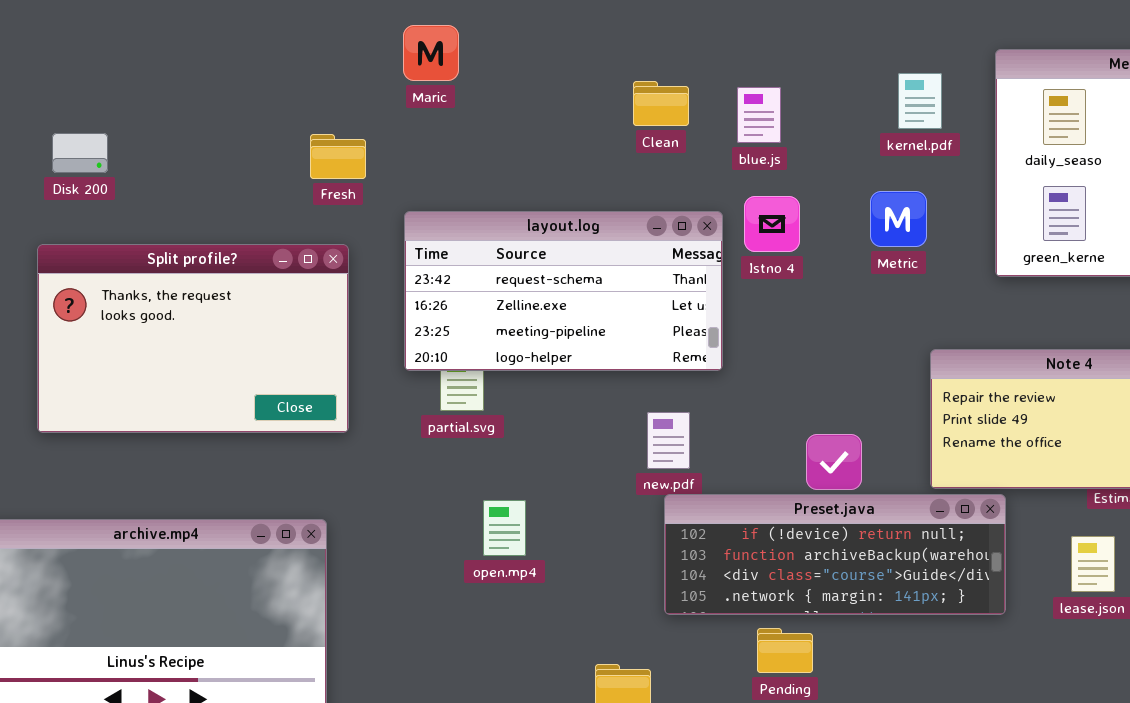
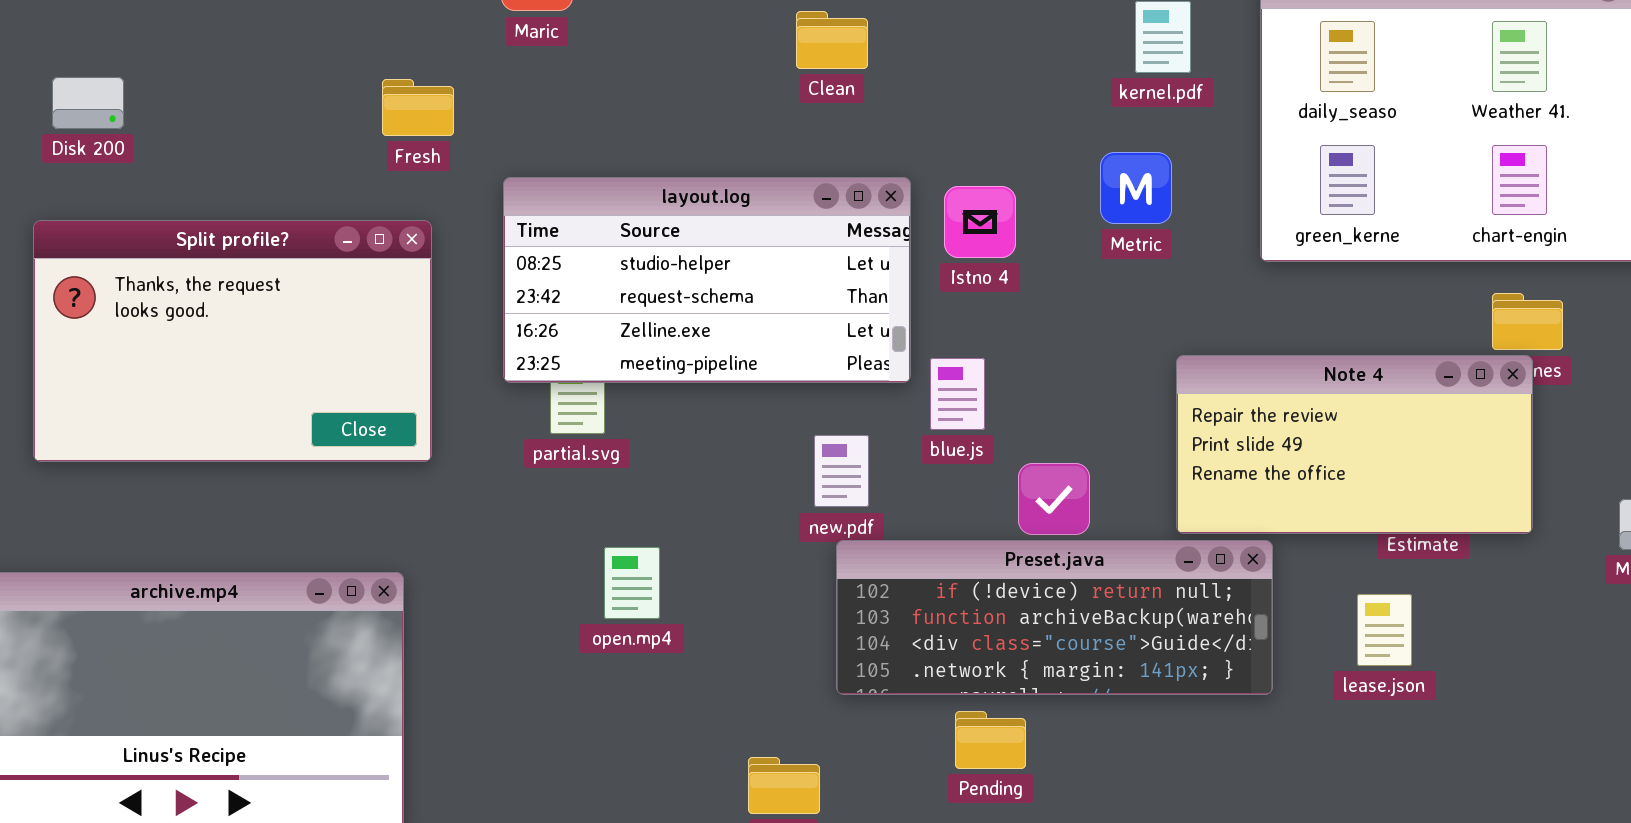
blue.js: [737,87,781,143] -> [930,358,985,430], moved
Istno 4: [744,196,800,252] -> [944,186,1016,258], moved
layout.log: [404,211,723,371] -> [503,177,911,383], scrolled up 1 row

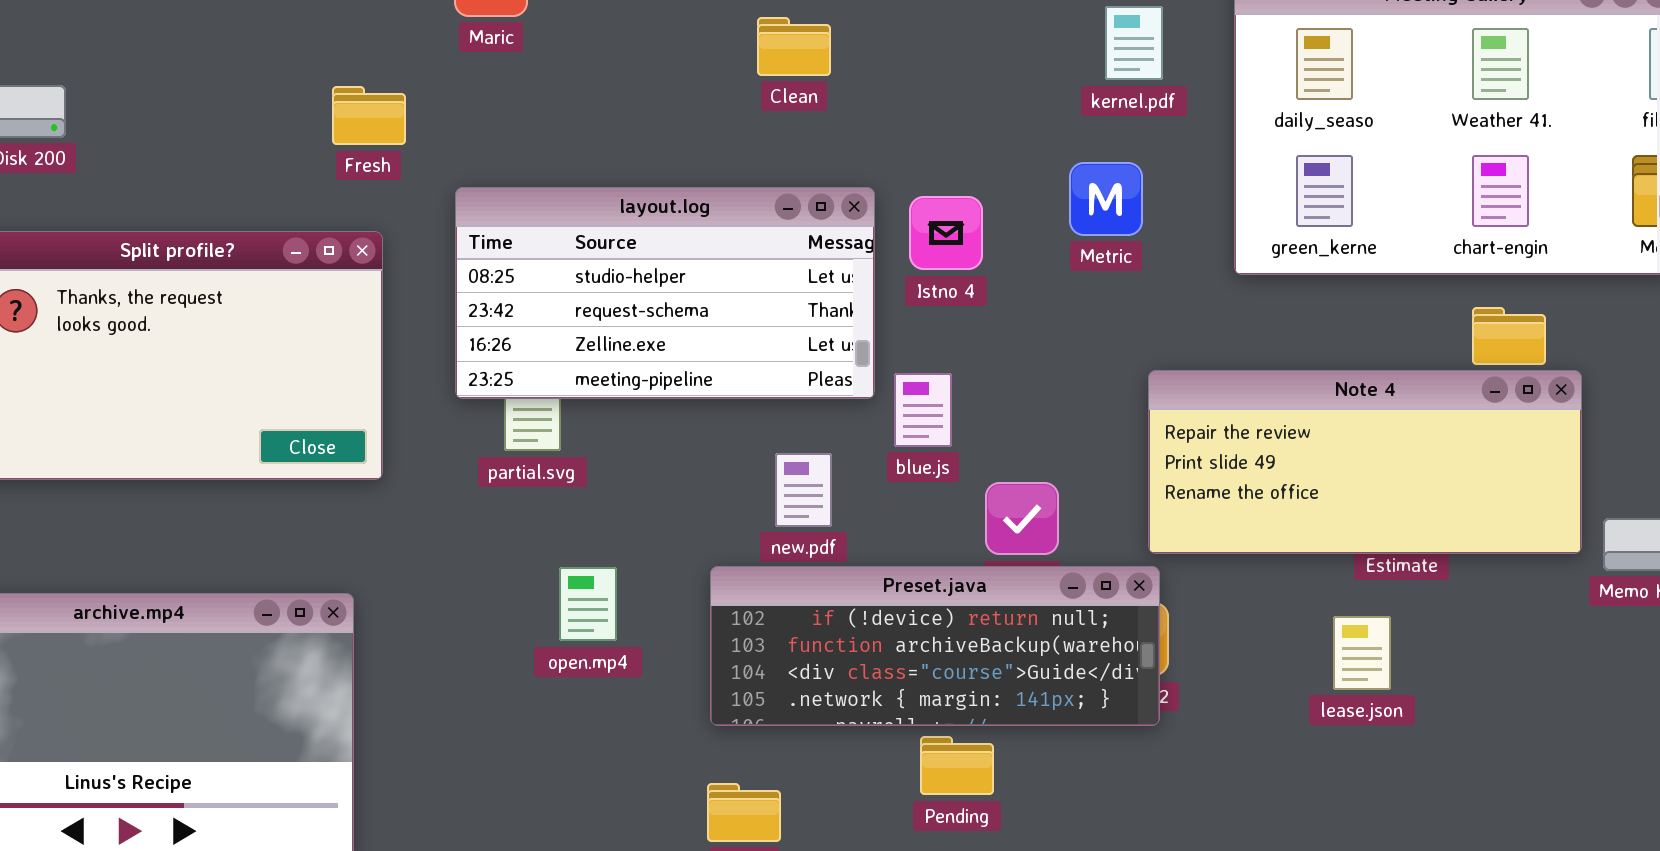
Note 4: [1176,355,1533,534] -> [1148,370,1582,554], resized
Preset.java: [836,540,1273,695] -> [710,566,1160,726], moved

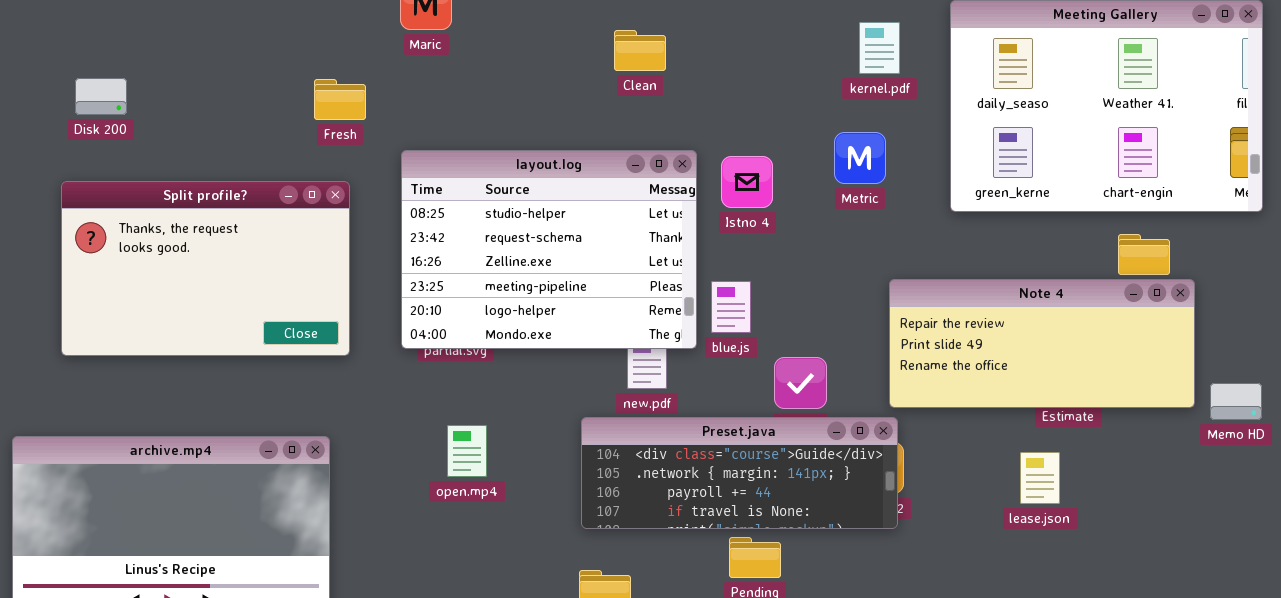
layout.log: [455,187,875,399] -> [401,150,697,349], resized
Preset.java: [710,566,1160,726] -> [581,417,898,529], scrolled down 2 rows
open.mp4: [559,567,617,641] -> [447,425,487,477], moved

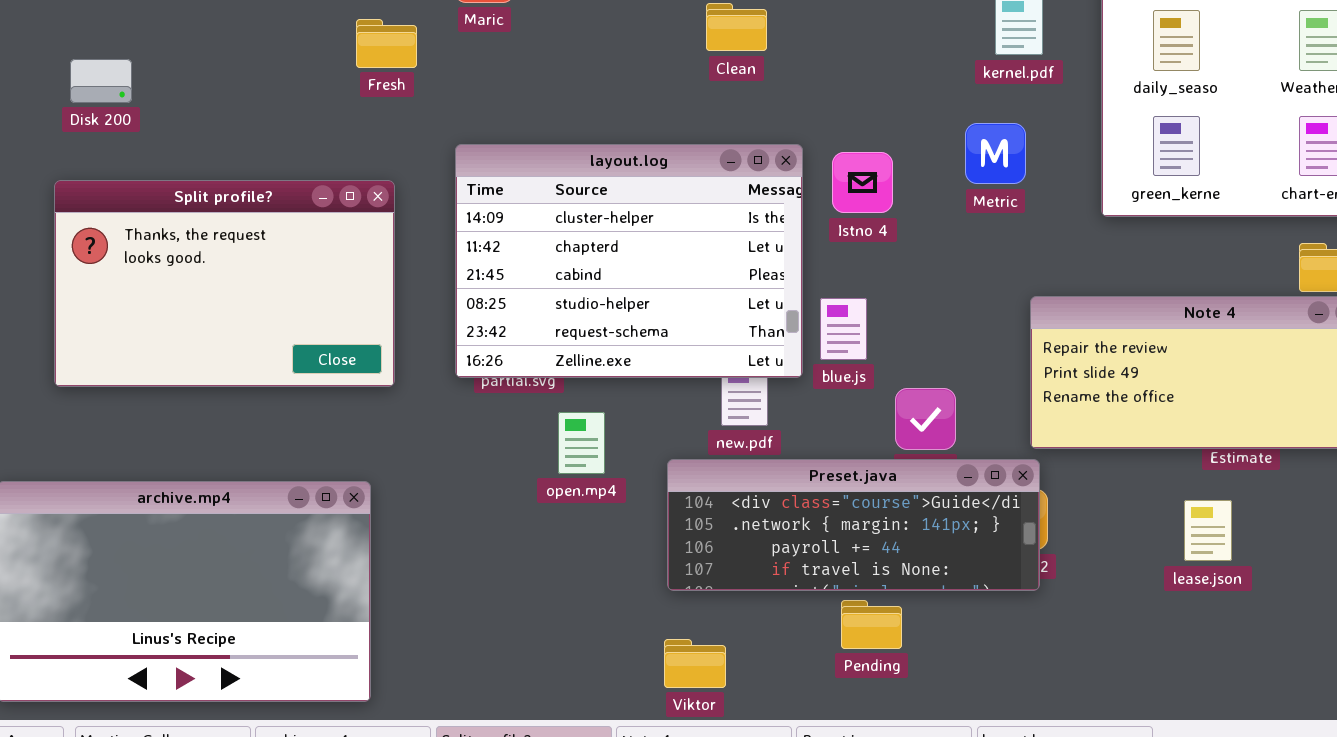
Fresh: [314,79,366,120] -> [356,19,417,68], moved
layout.log: [401,150,697,349] -> [455,144,803,378], scrolled up 3 rows
open.mp4: [447,425,487,477] -> [558,412,605,474], moved

